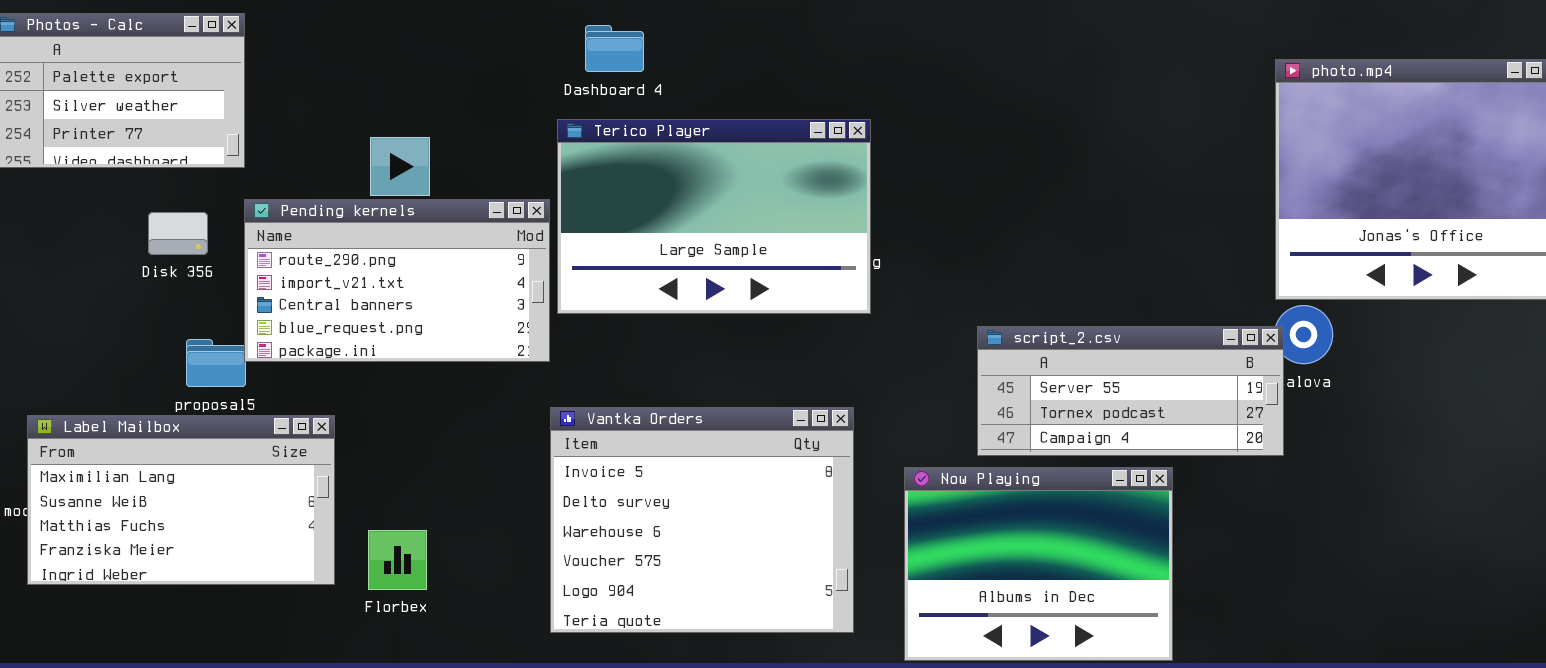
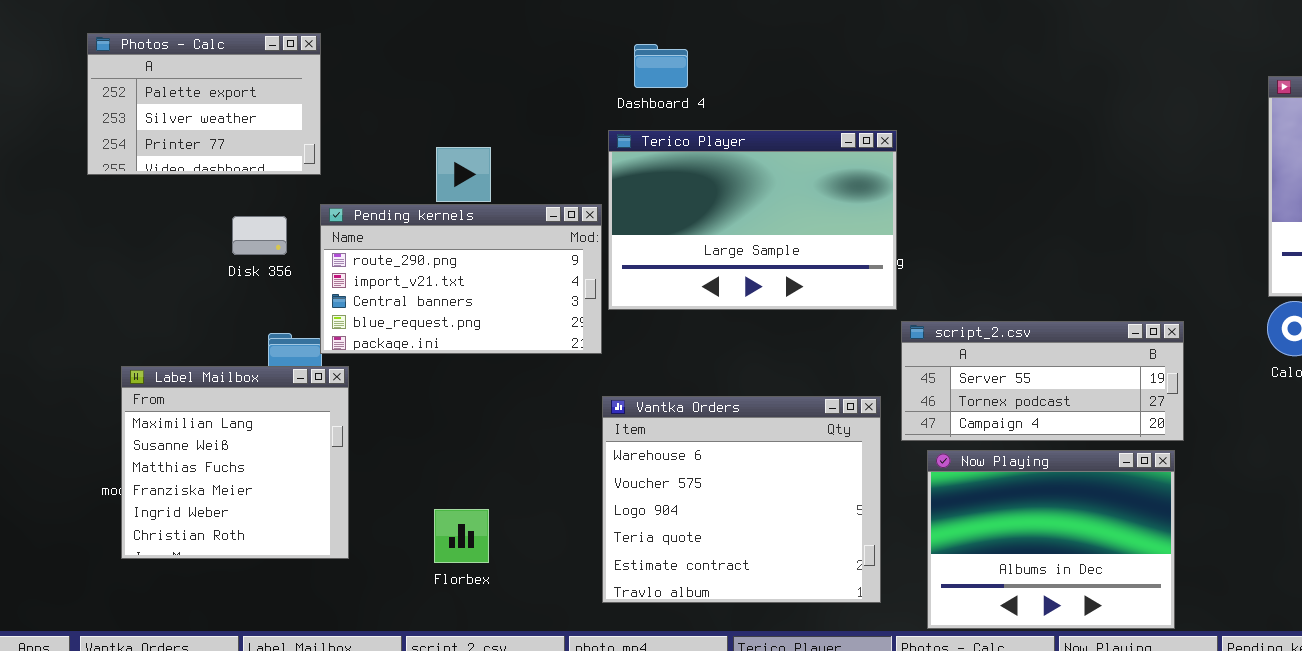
script_2.csv: [977,326,1284,456] -> [901,321,1184,441], moved
Vantka Orders: [550,407,854,633] -> [602,396,881,603], scrolled down 2 rows
Label Mailbox: [27,415,335,585] -> [121,366,349,559], resized

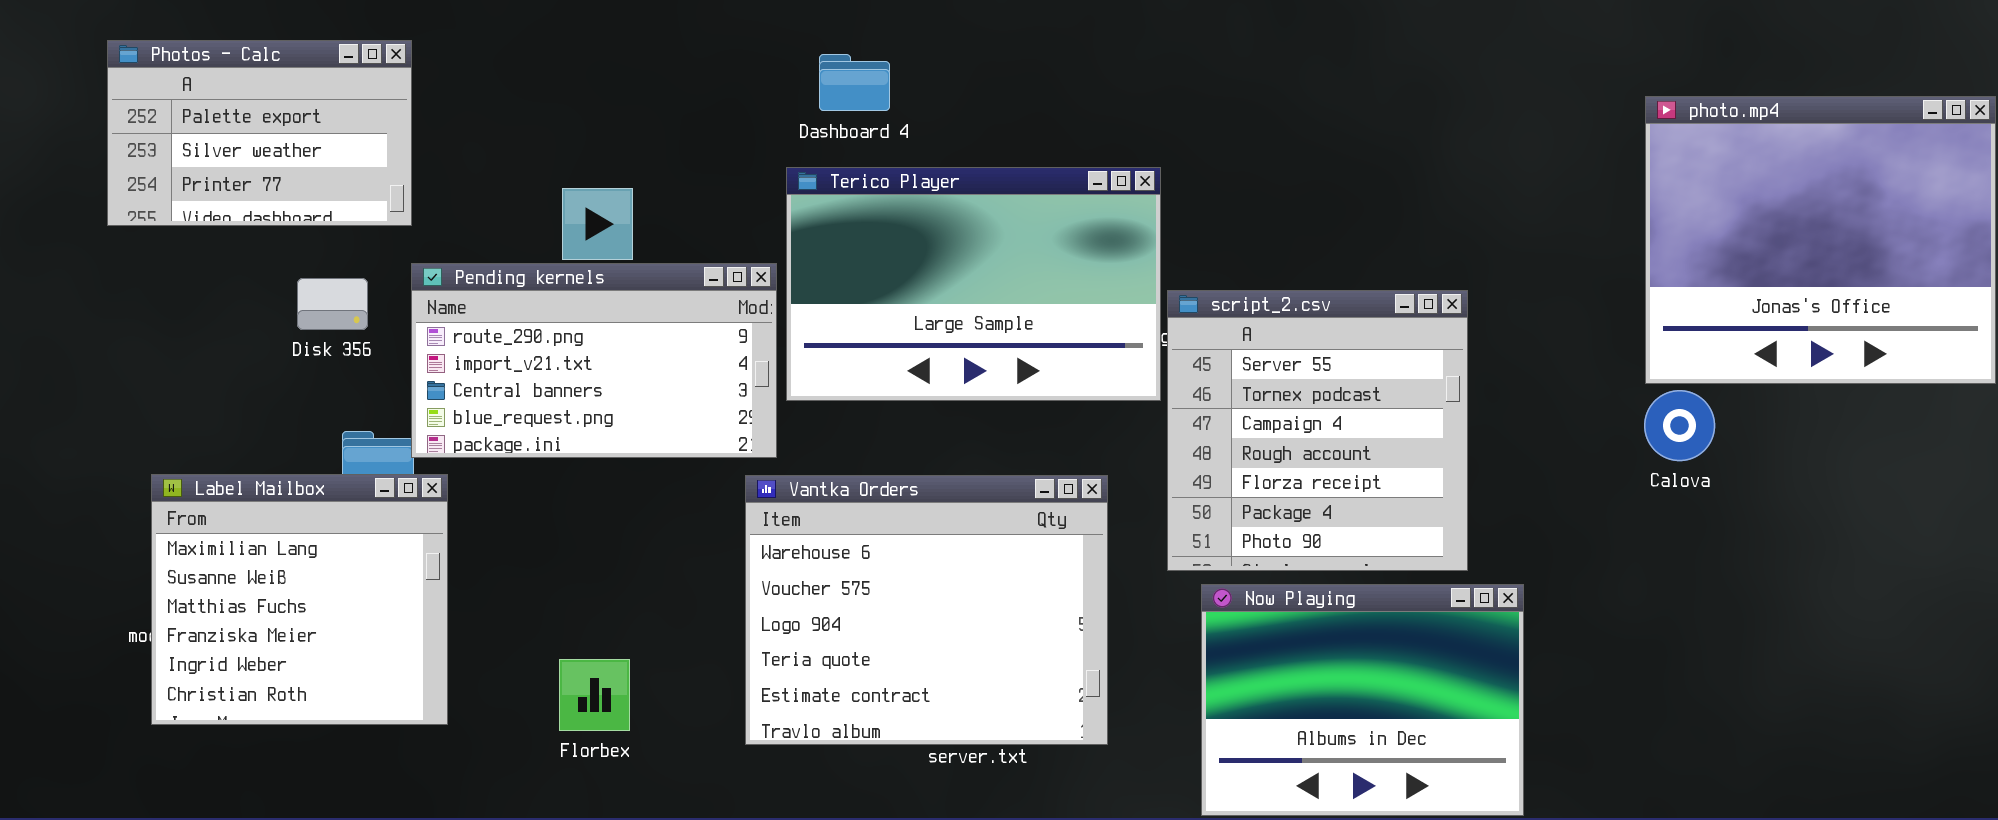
script_2.csv: [901,321,1184,441] -> [1167,290,1468,571], resized
Vantka Orders: [602,396,881,603] -> [745,475,1108,745], moved

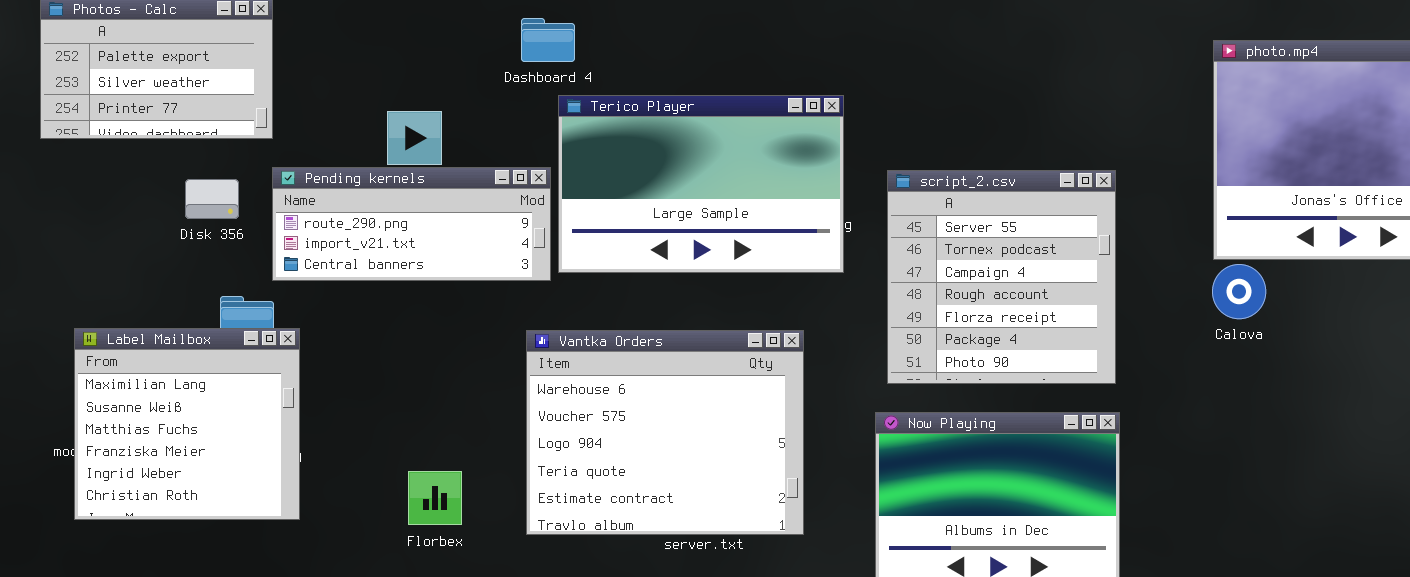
Dashboard 4: [819,54,890,111] -> [521,18,575,62], moved
Pending kernels: [411,263,777,458] -> [272,167,551,281], resized
script_2.csv: [1167,290,1468,571] -> [887,170,1116,384], moved
Florbex: [559,659,630,731] -> [408,471,462,525], moved

